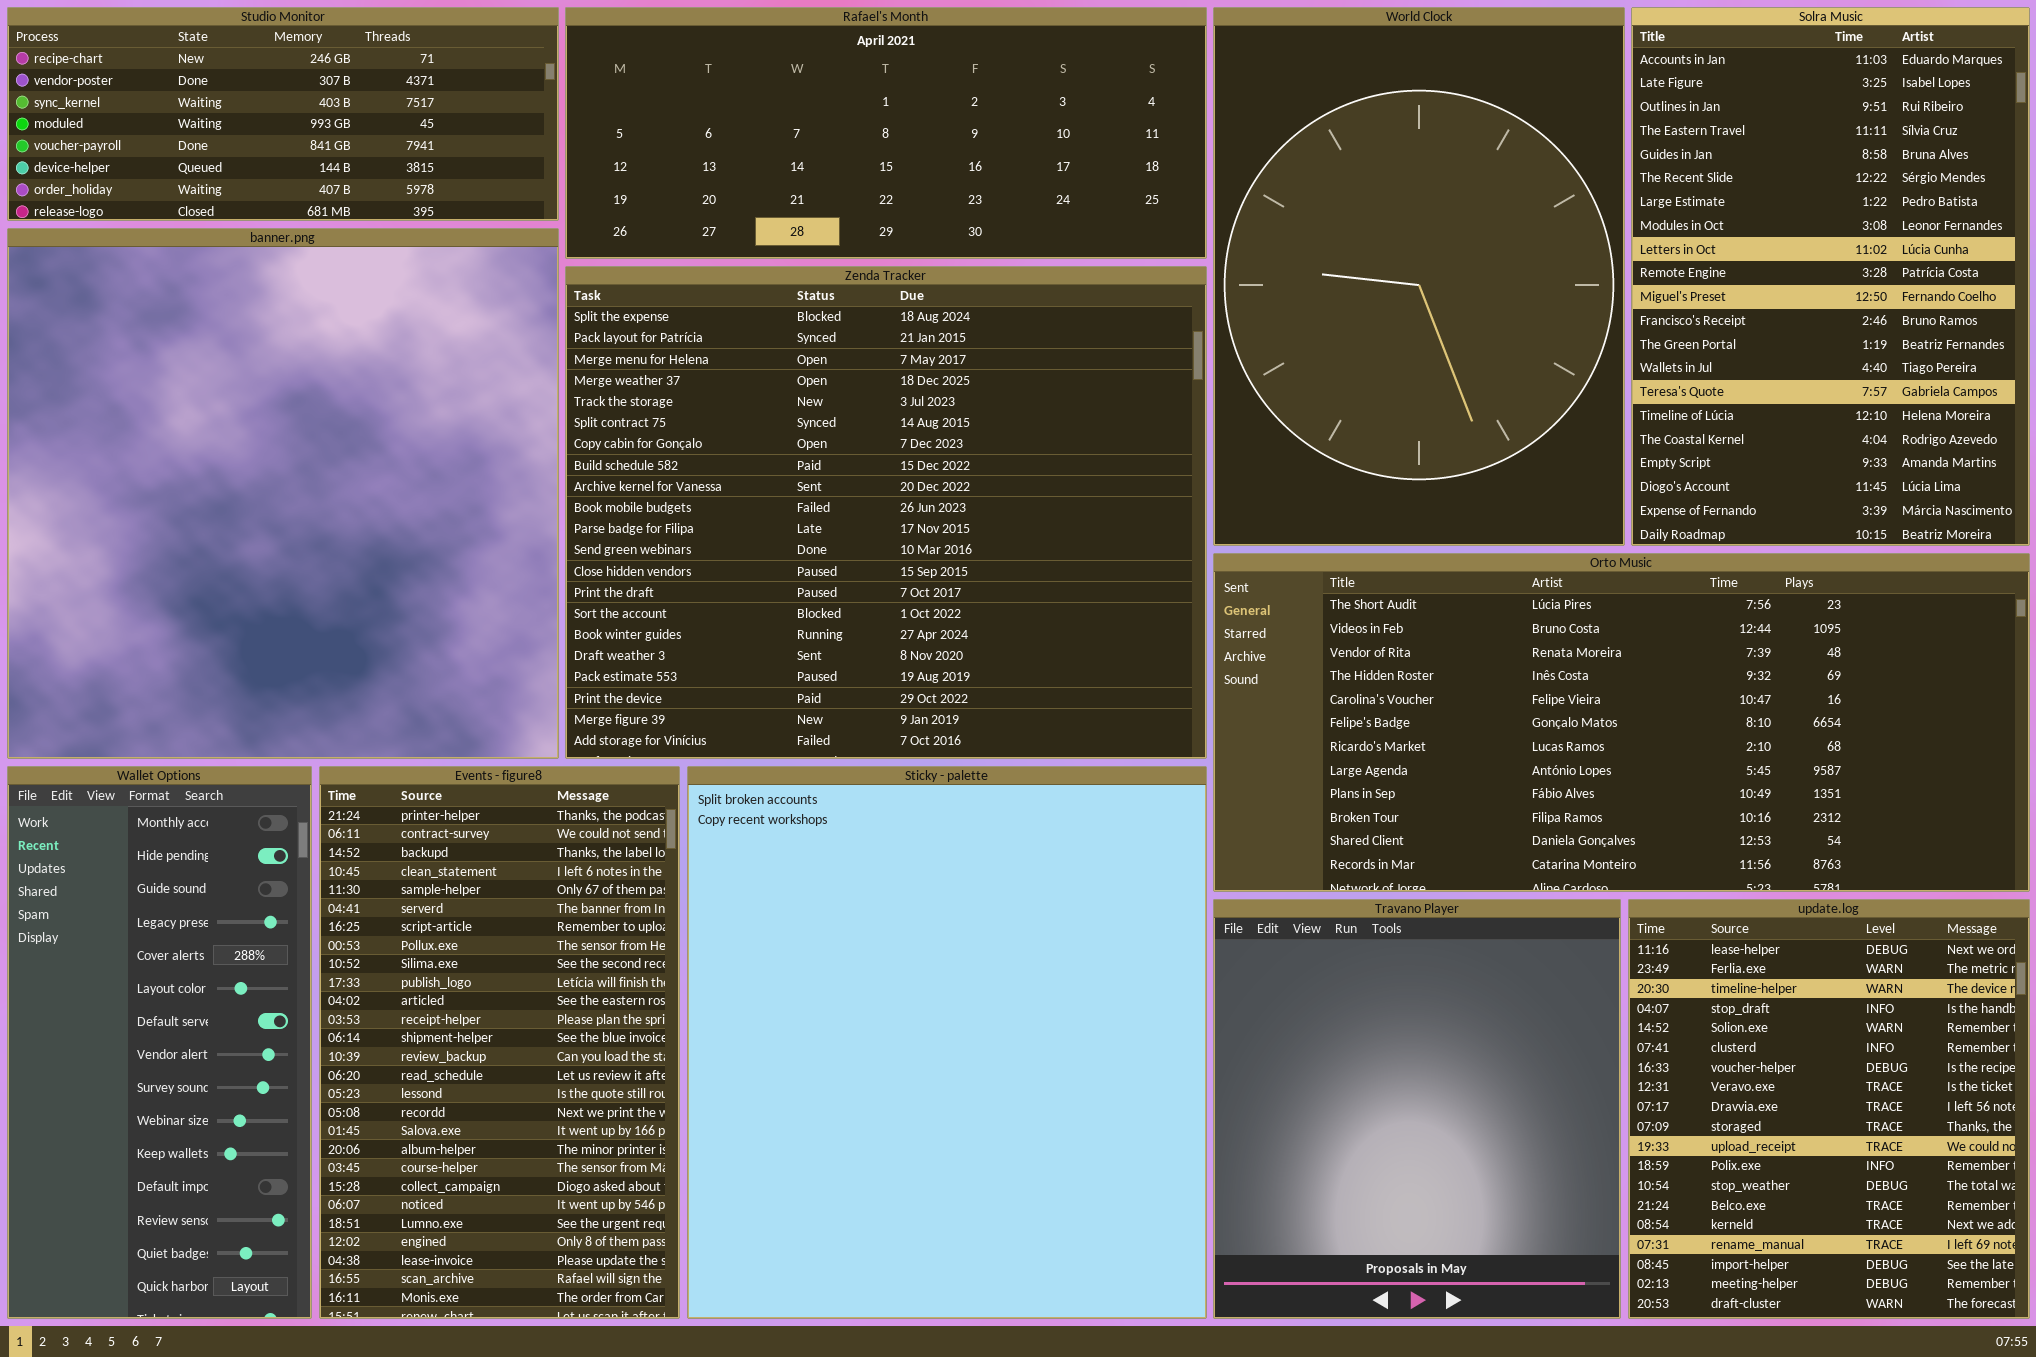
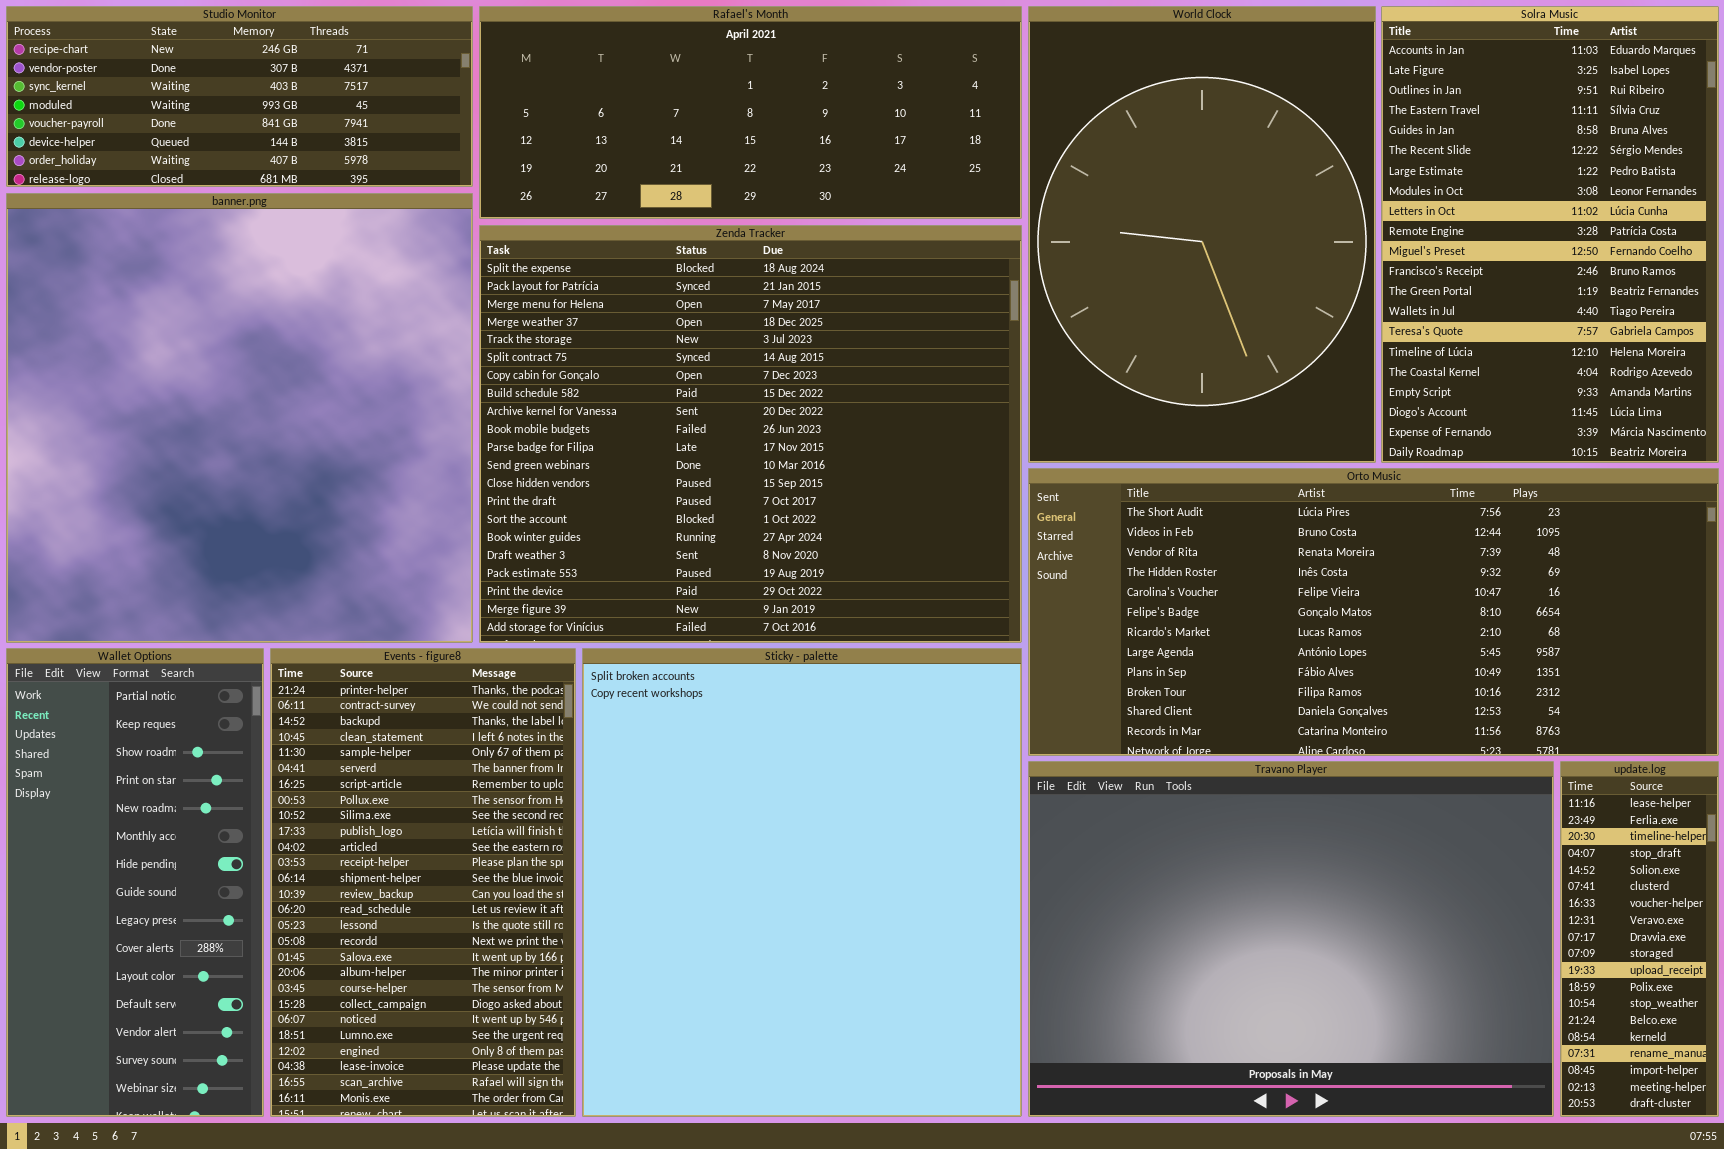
Wallet Options: [7,766,312,1319] -> [6,648,264,1117], scrolled up 5 rows
Travano Player: [1213,899,1621,1319] -> [1028,761,1554,1117], resized
update.log: [1628,899,2030,1319] -> [1560,761,1719,1117], resized

